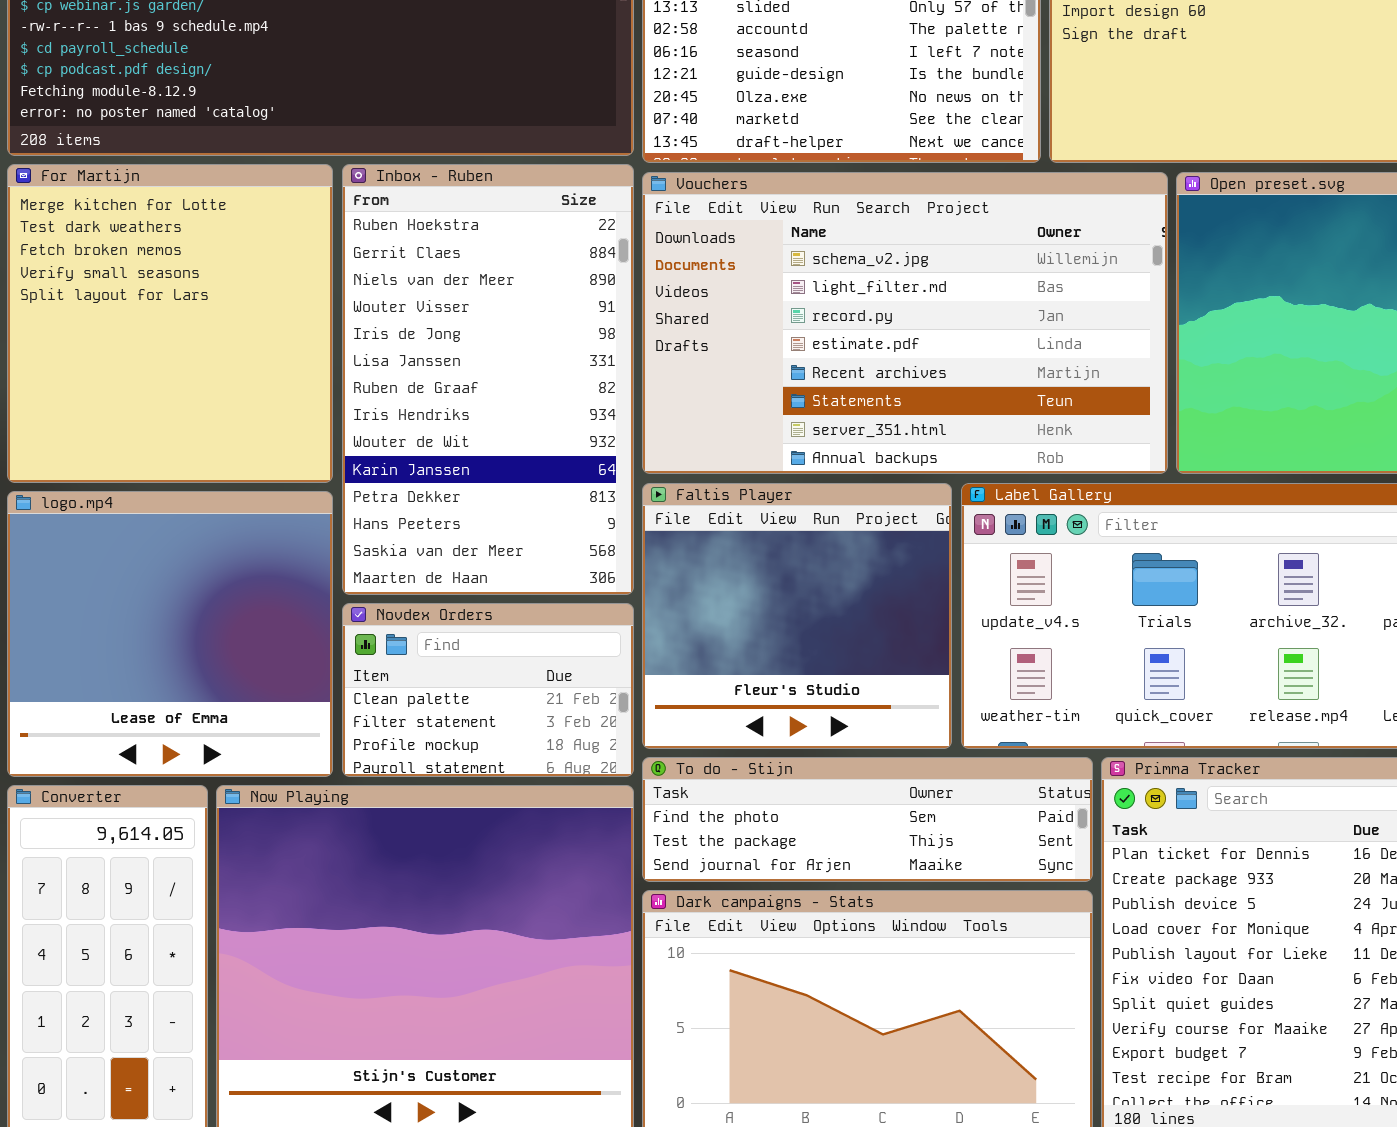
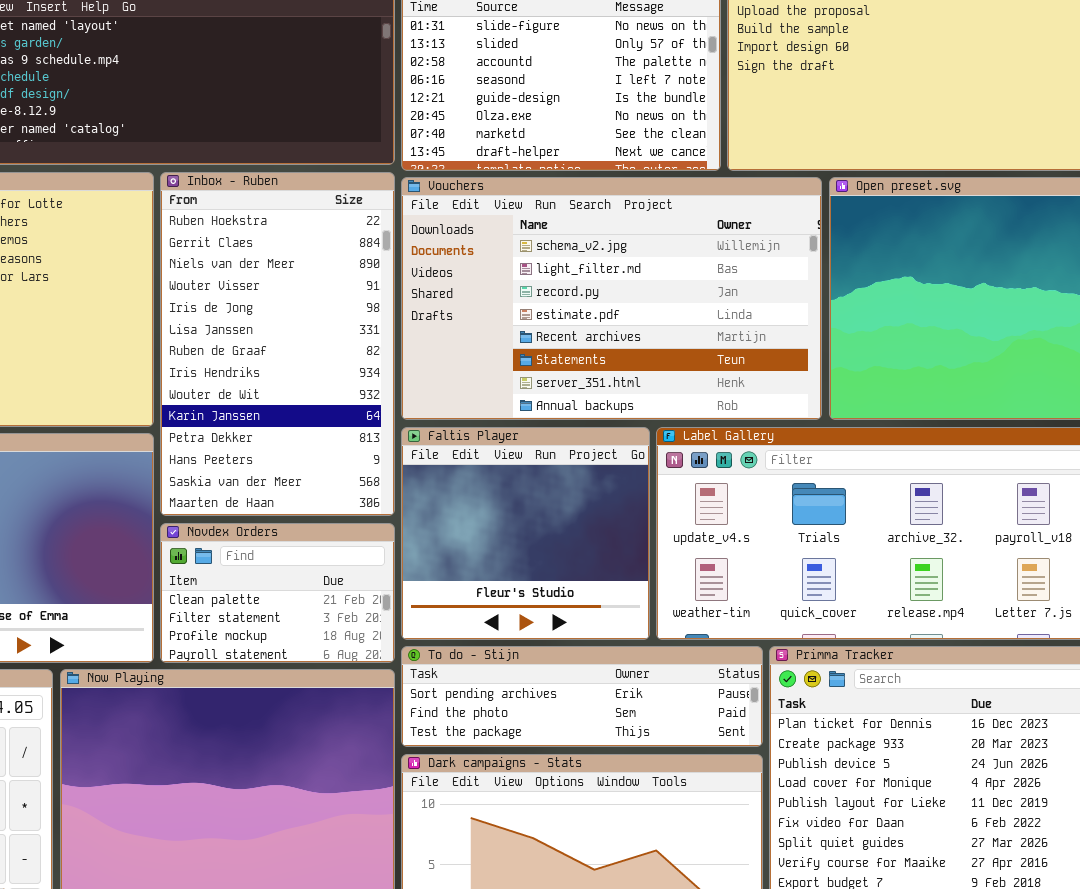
To do - Stijn: [642,757,1093,882] -> [401,646,763,747], scrolled up 1 row

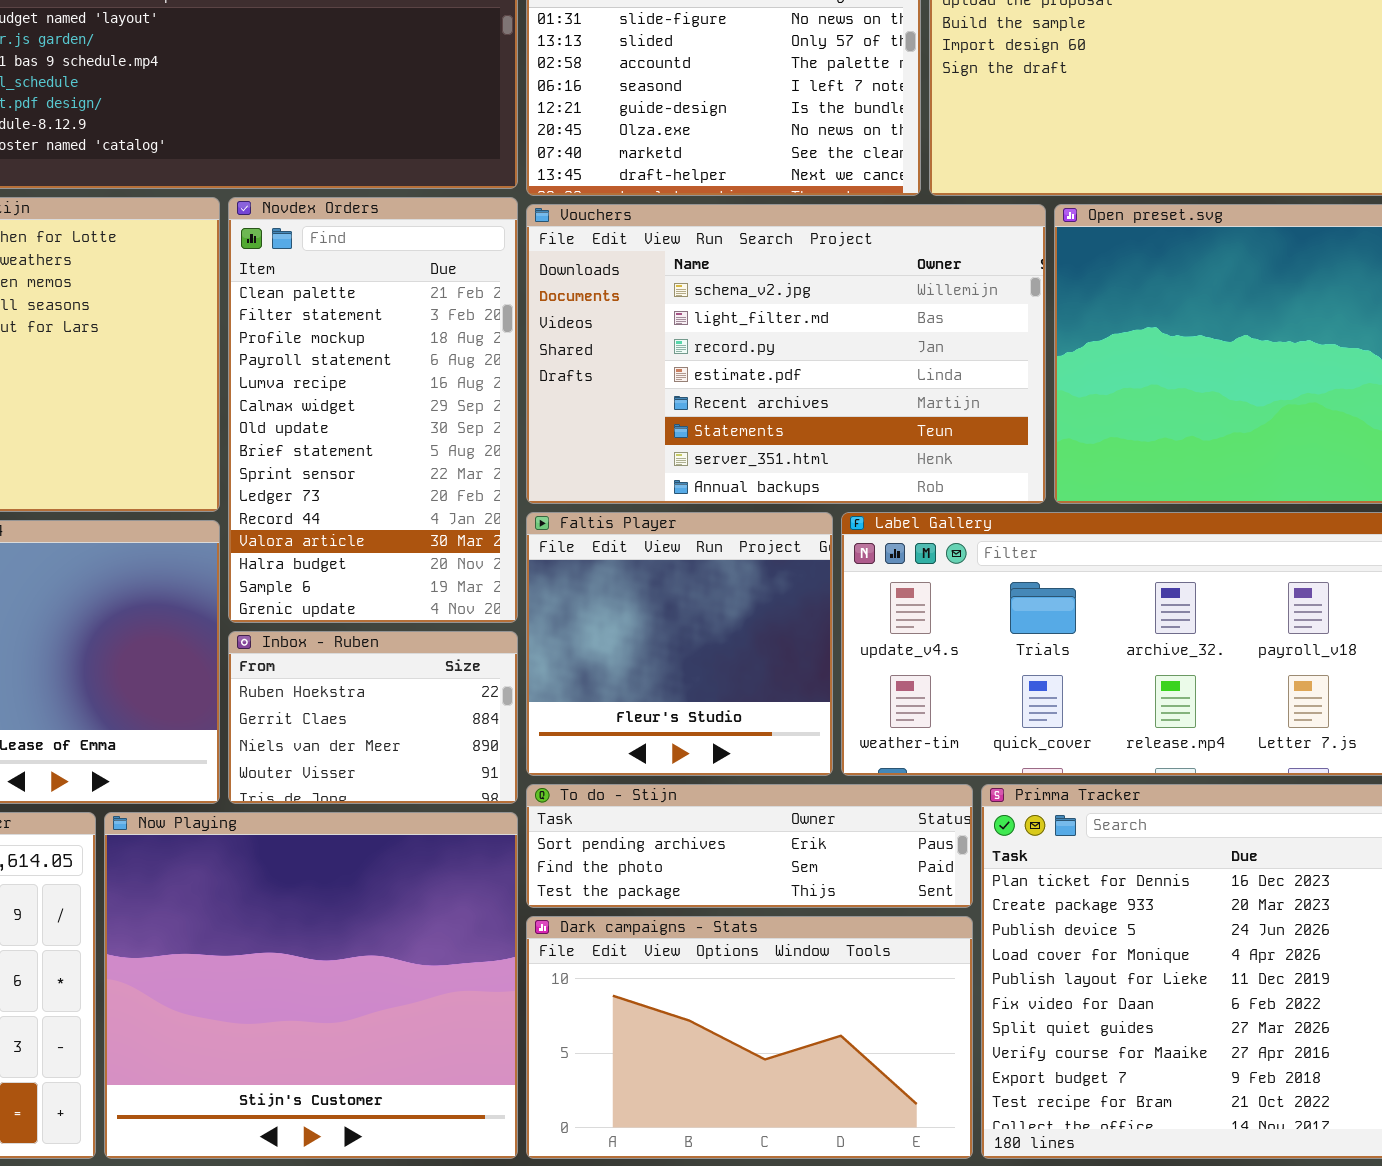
Inbox - Ruben: [160,172,395,516] -> [228,631,518,804], moved, resized
Novdex Orders: [160,523,395,663] -> [228,197,518,623], moved, resized

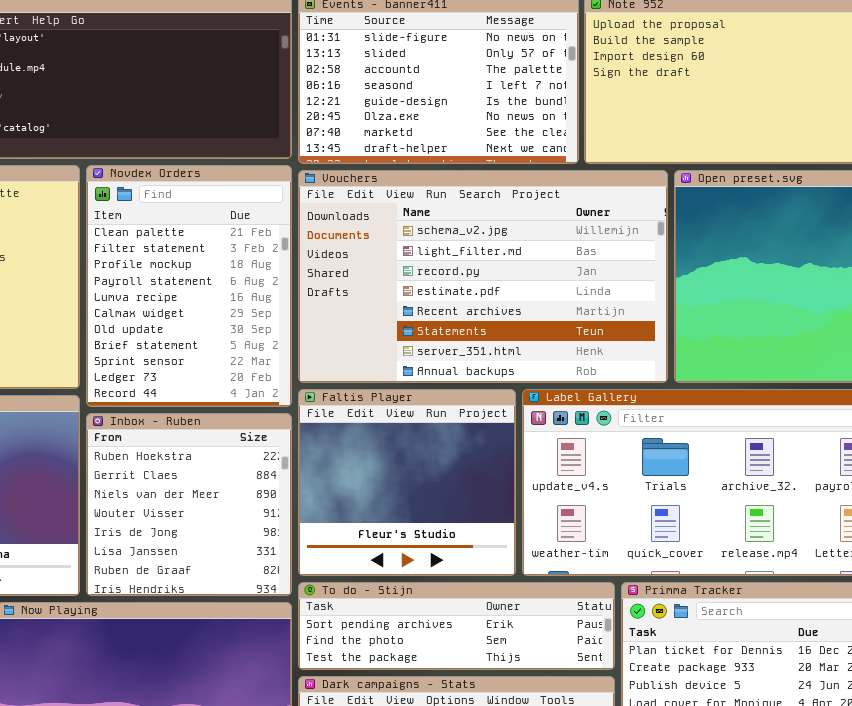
Novdex Orders: [228,197,518,623] -> [86,165,292,407], resized
Inbox - Ruben: [228,631,518,804] -> [86,413,292,596], resized

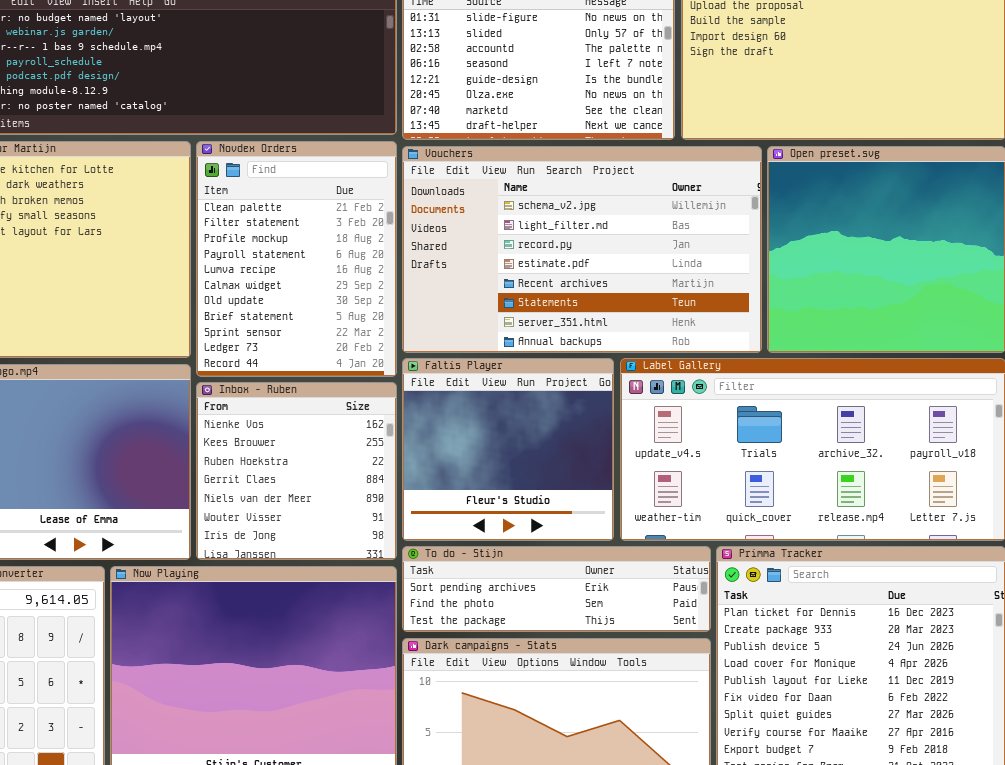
Inbox - Ruben: [86,413,292,596] -> [196,382,397,560], scrolled up 2 rows

